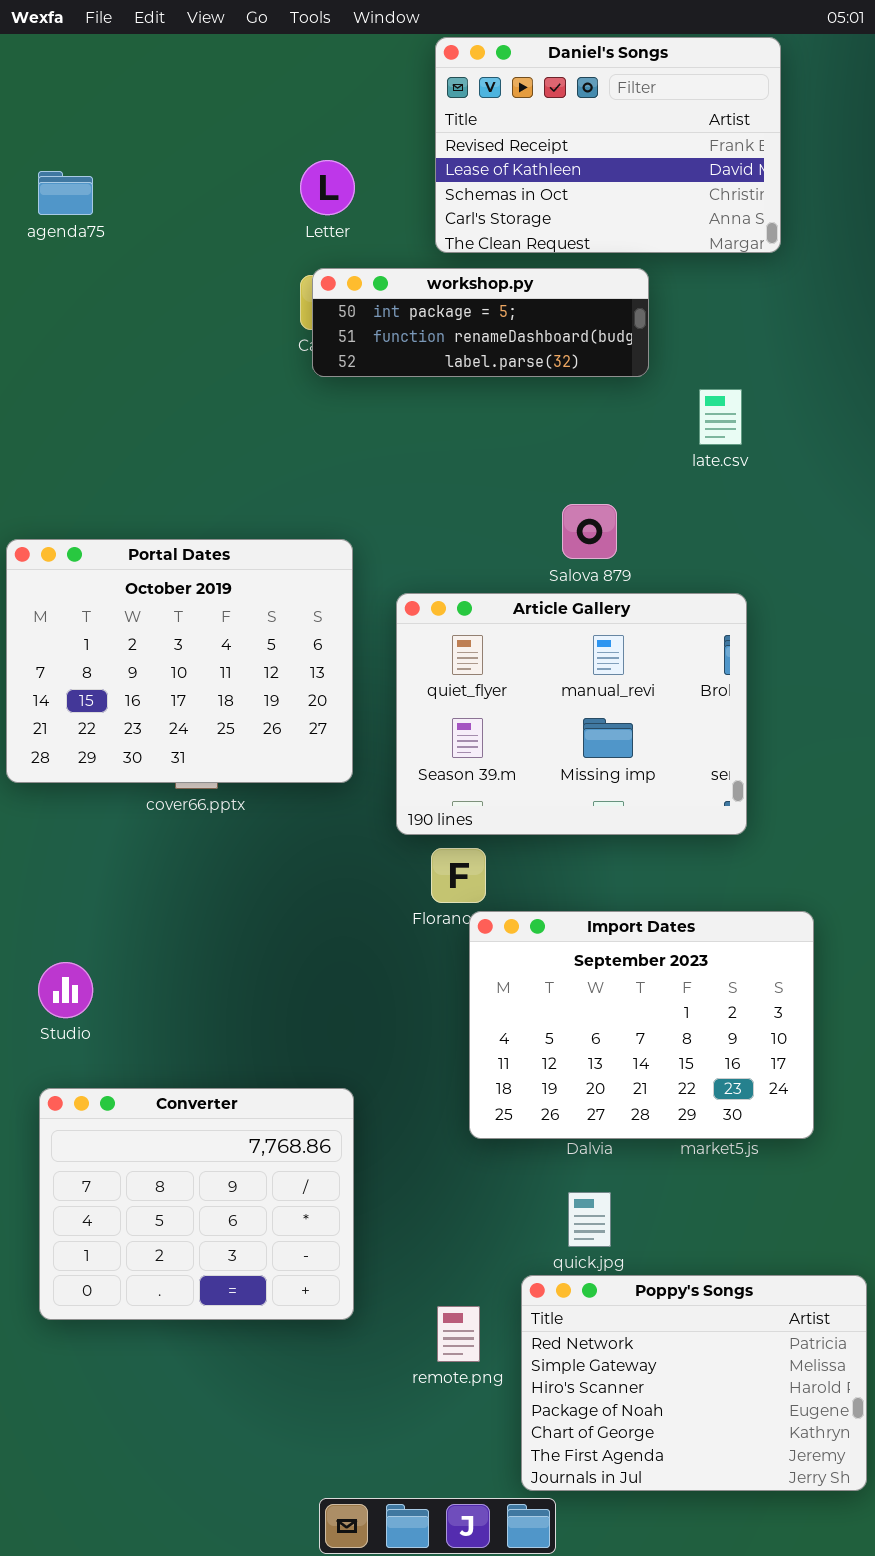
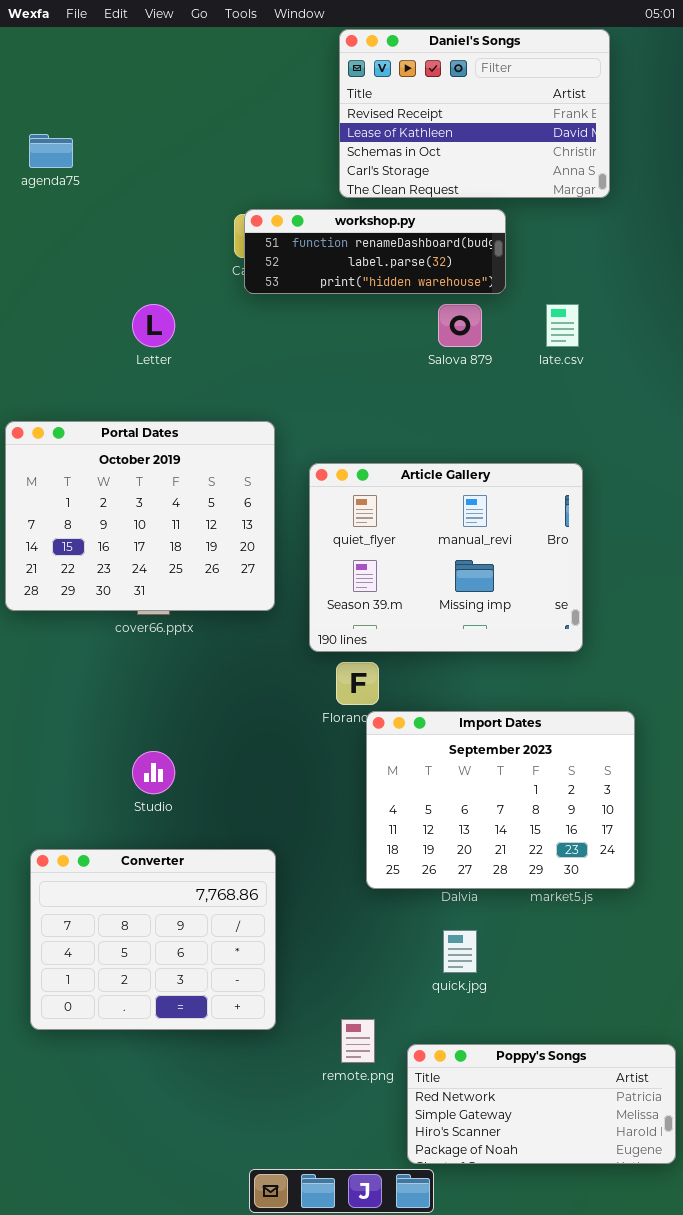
Letter: [300,160,355,215] -> [132,304,175,347], moved
workshop.py: [312,268,649,377] -> [244,209,506,294], scrolled down 1 row
Salova 879: [562,504,617,559] -> [438,304,482,347], moved
Studio: [38,962,93,1018] -> [132,751,175,794], moved
Poppy's Songs: [521,1275,867,1491] -> [407,1044,676,1164], resized

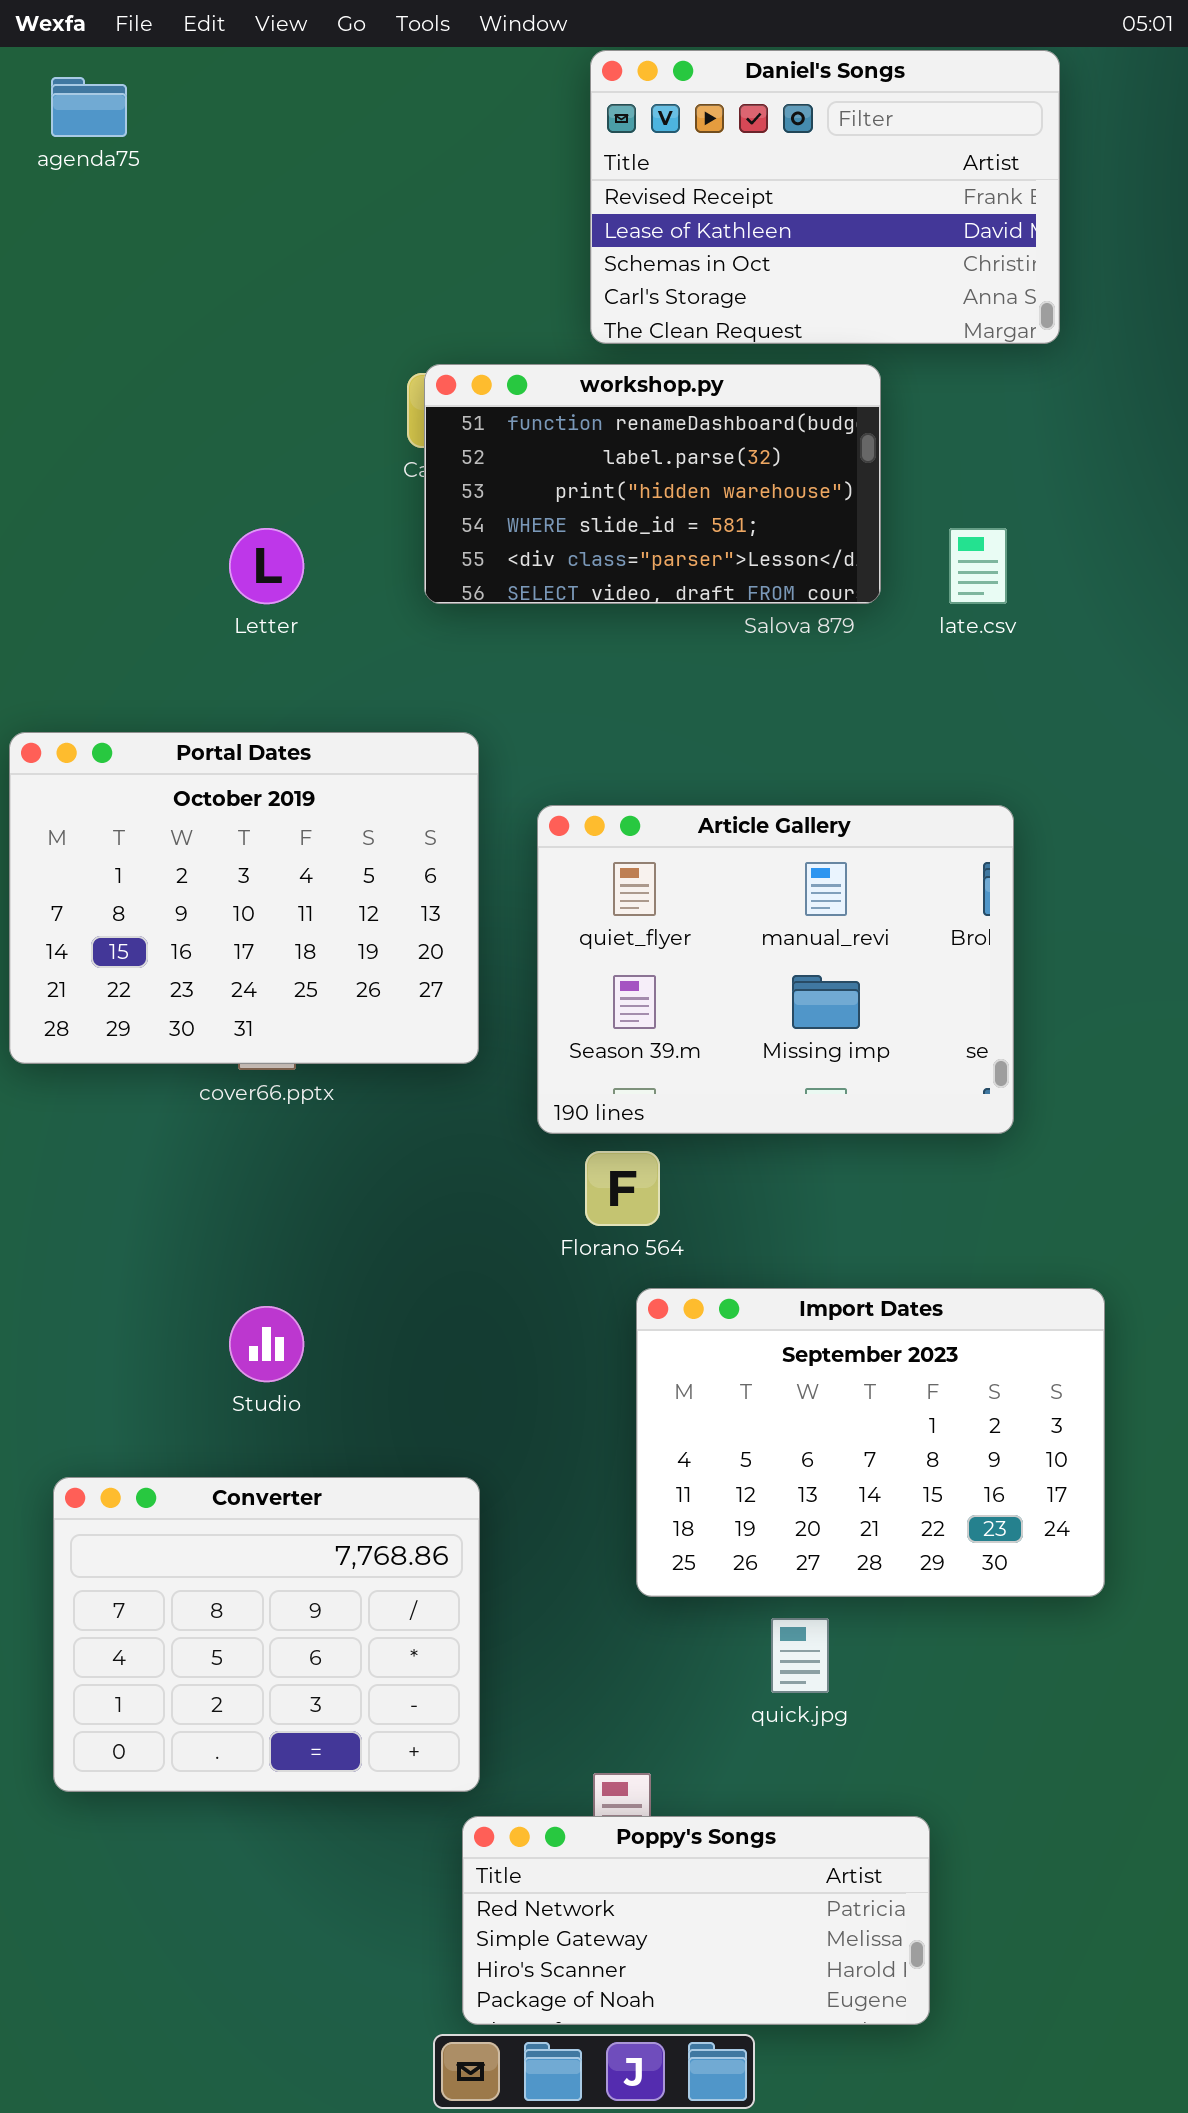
agenda75: [29,134,73,168] -> [51,77,127,137], moved
workshop.py: [244,209,506,294] -> [424,364,881,604], resized
Import Dates: [366,711,635,889] -> [636,1288,1105,1597], moved
Poppy's Songs: [407,1044,676,1164] -> [462,1816,930,2025], moved

